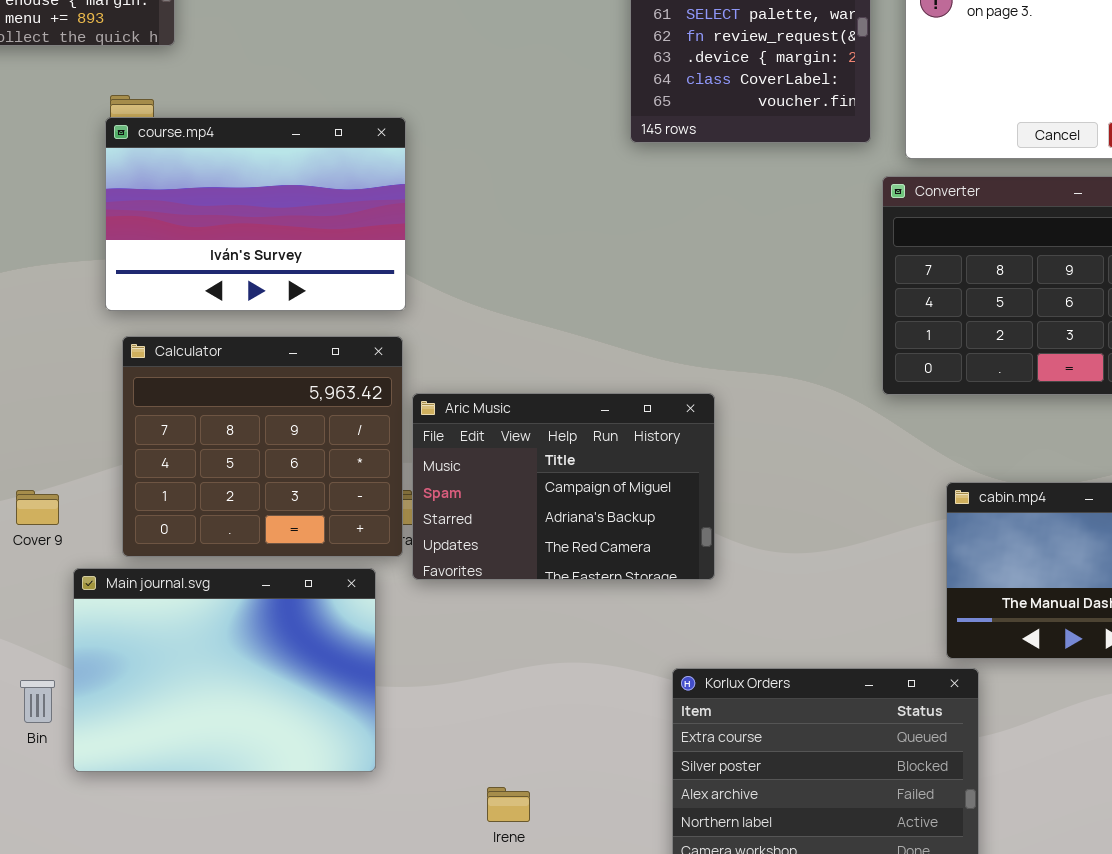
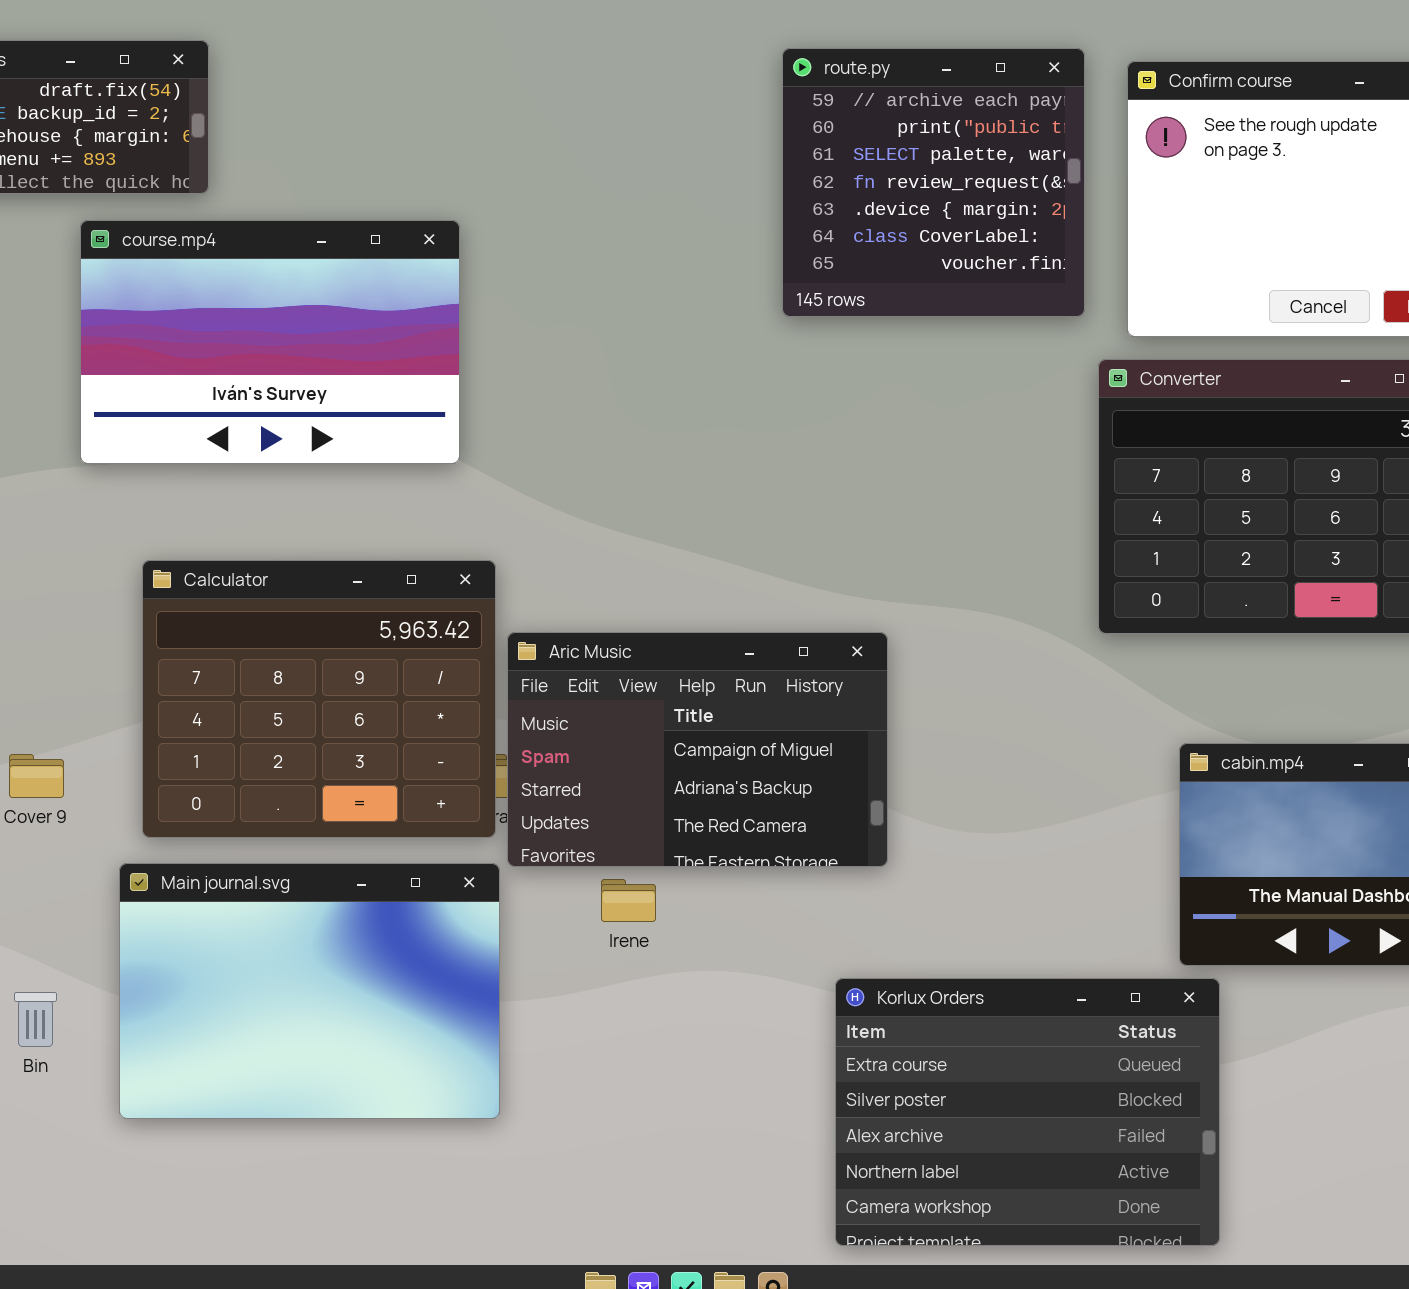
course.mp4: [105,117,406,311] -> [80,220,460,464], moved
Main journal.svg: [73,568,376,772] -> [119,863,500,1119], moved
Irene: [487,787,530,822] -> [601,879,656,922], moved

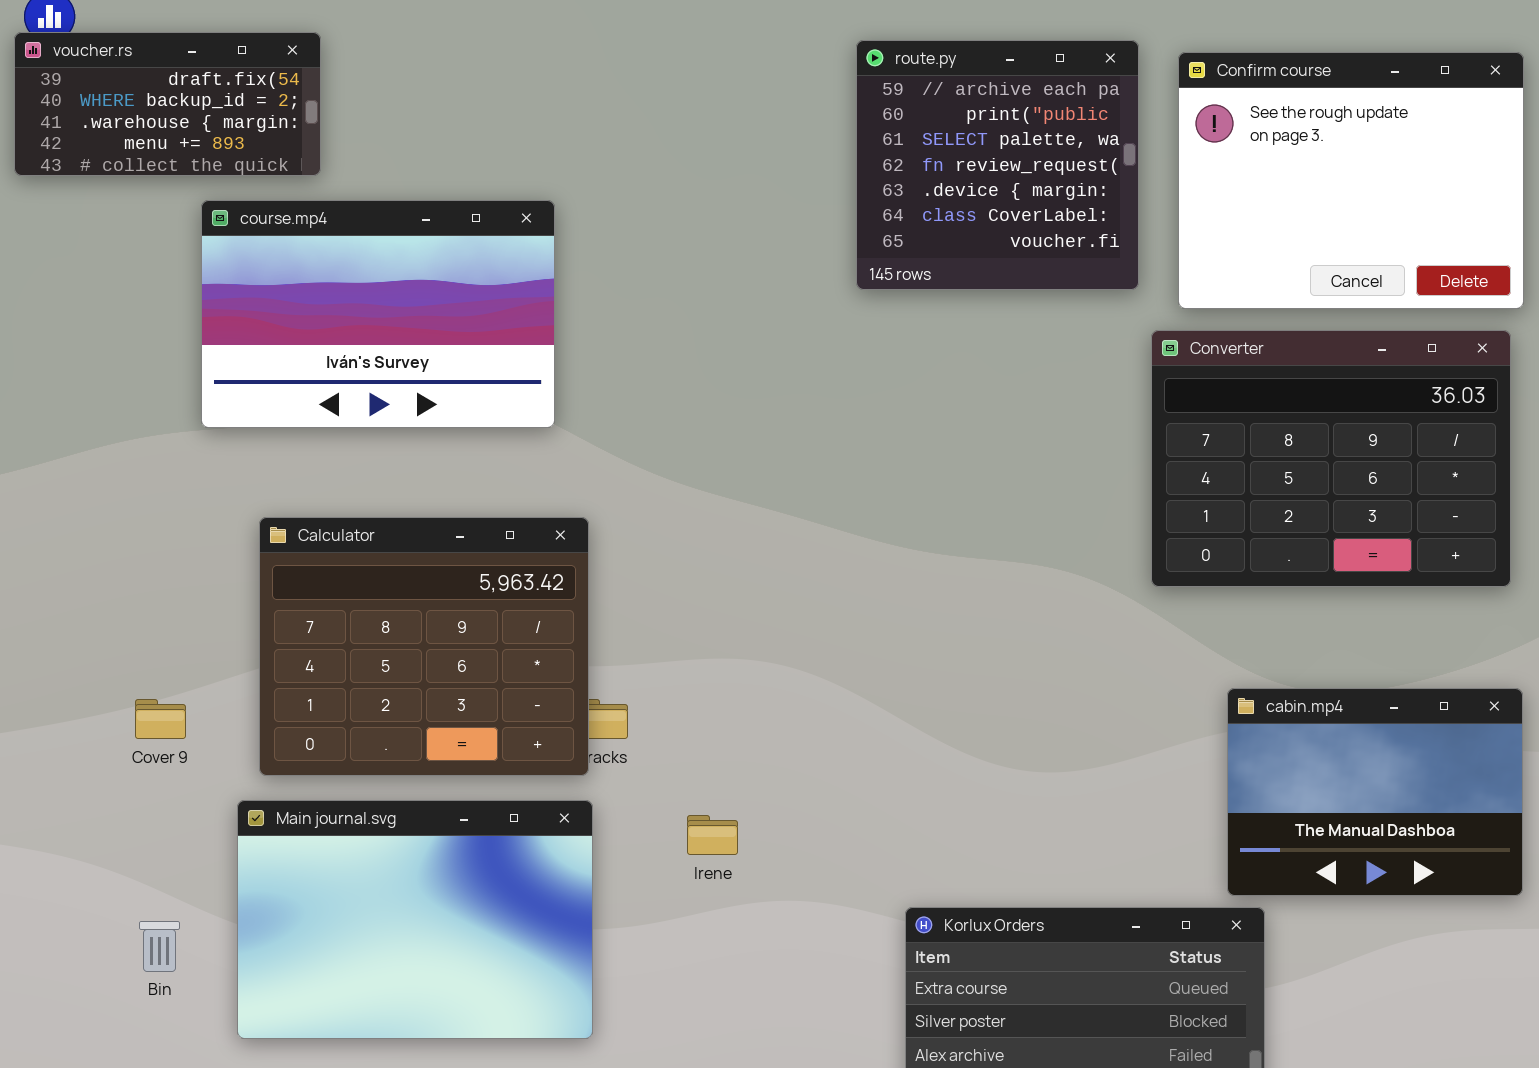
Aric Music: [507,632,888,867] -> none, closed

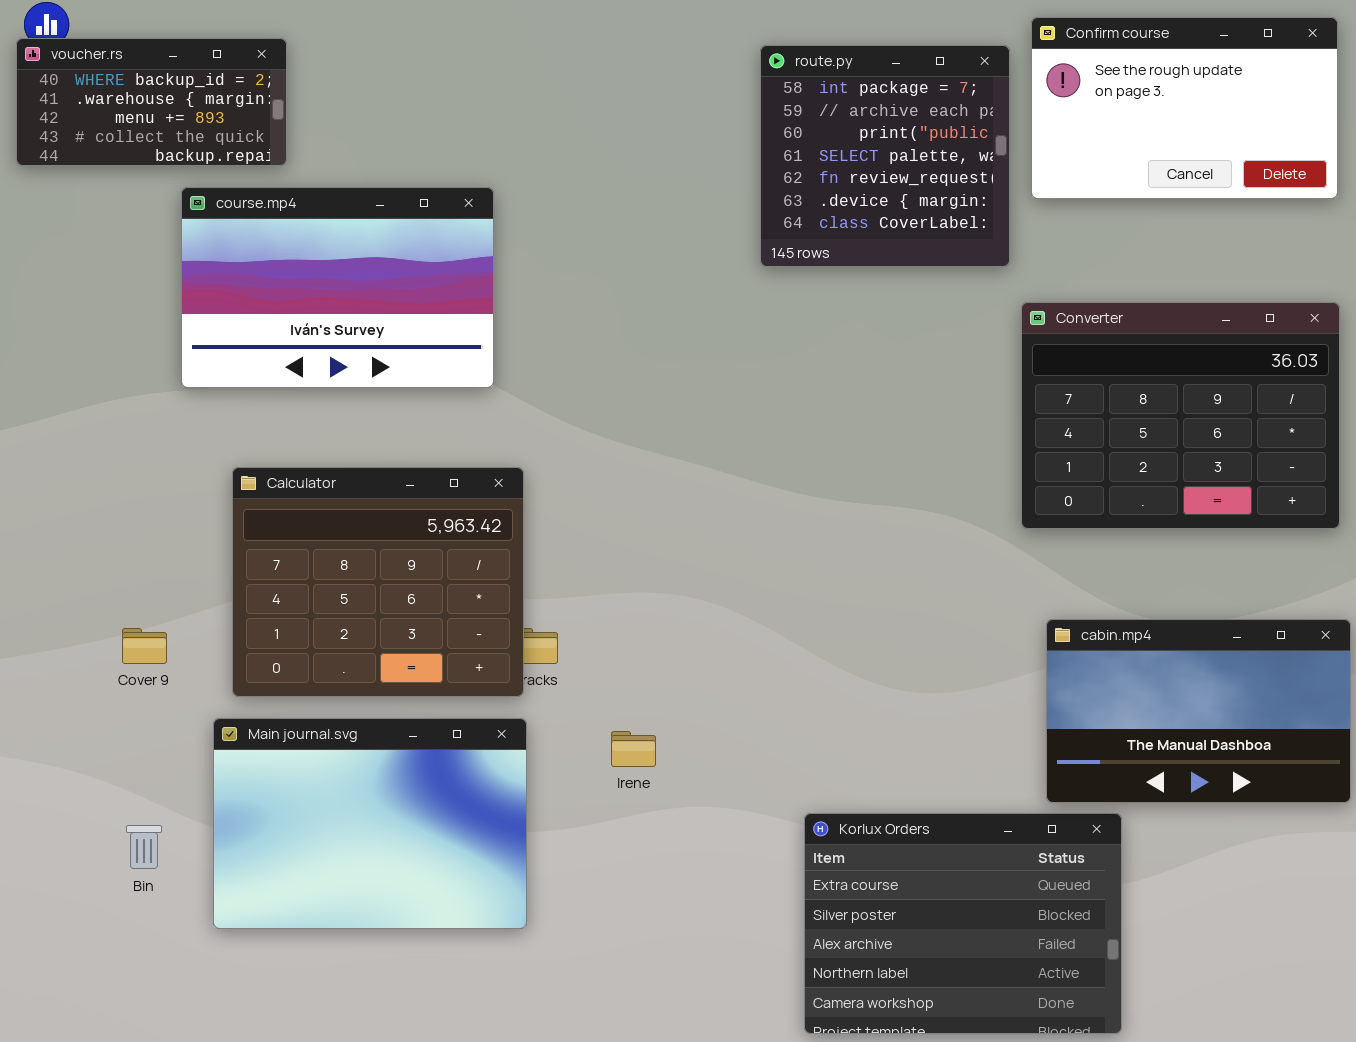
voucher.rs: [14,32,321,176] -> [16,38,287,166], scrolled down 1 row
route.py: [856,40,1139,290] -> [760,45,1010,267], scrolled up 1 row
Confirm course: [1178,52,1524,309] -> [1031,17,1338,199], moved, resized
cabin.mp4: [1227,688,1523,896] -> [1046,619,1351,803], resized

